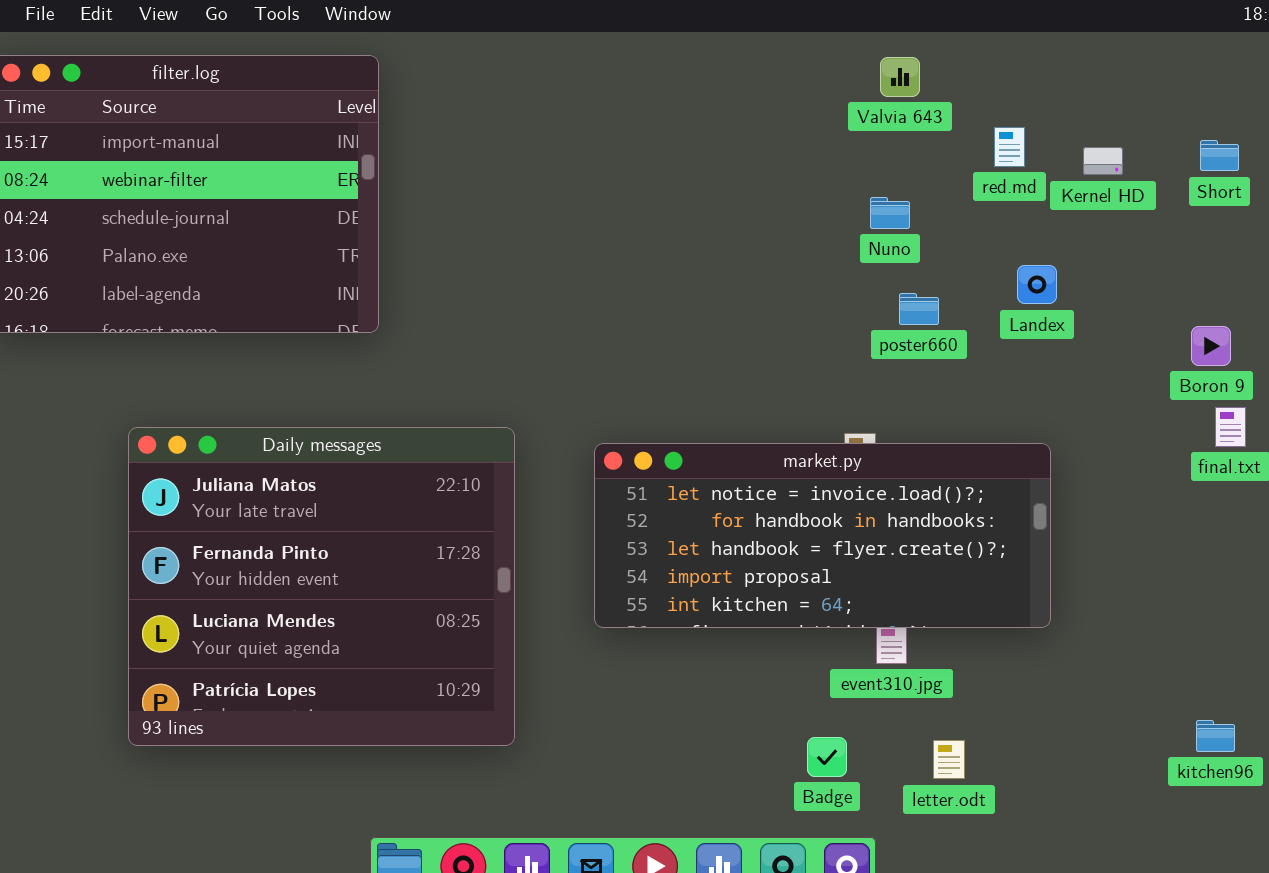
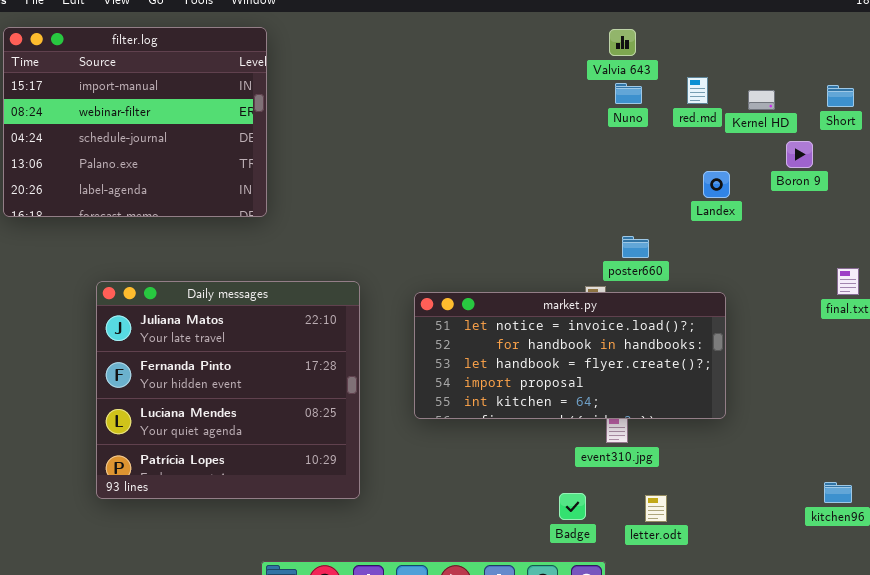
Nuno: [870,197,910,229] -> [615,83,642,104], moved
poster660: [899,293,939,325] -> [622,236,649,258], moved
Boron 9: [1191,326,1231,366] -> [786,141,813,168], moved

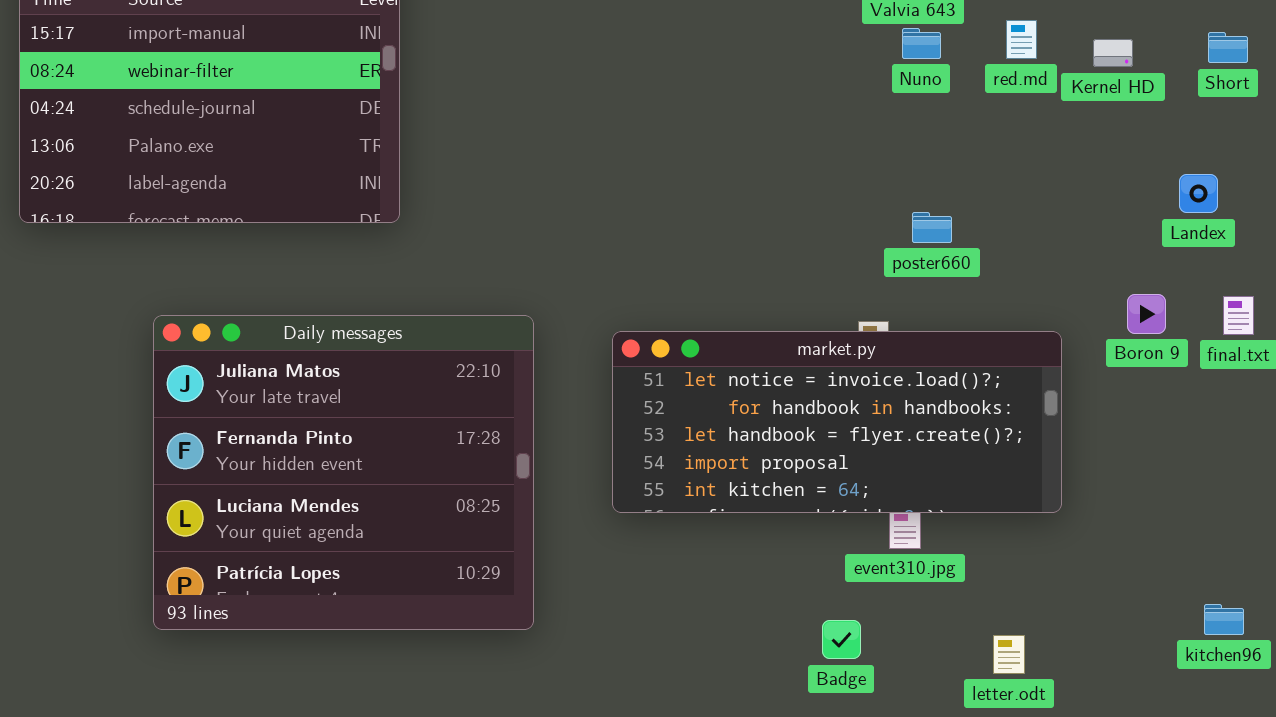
Boron 9: [786,141,813,168] -> [1127,294,1166,334], moved
Landex: [703,171,730,198] -> [1179,174,1218,213], moved
poster660: [622,236,649,258] -> [912,212,952,243], moved
letter.odt: [645,495,667,522] -> [993,635,1025,674], moved

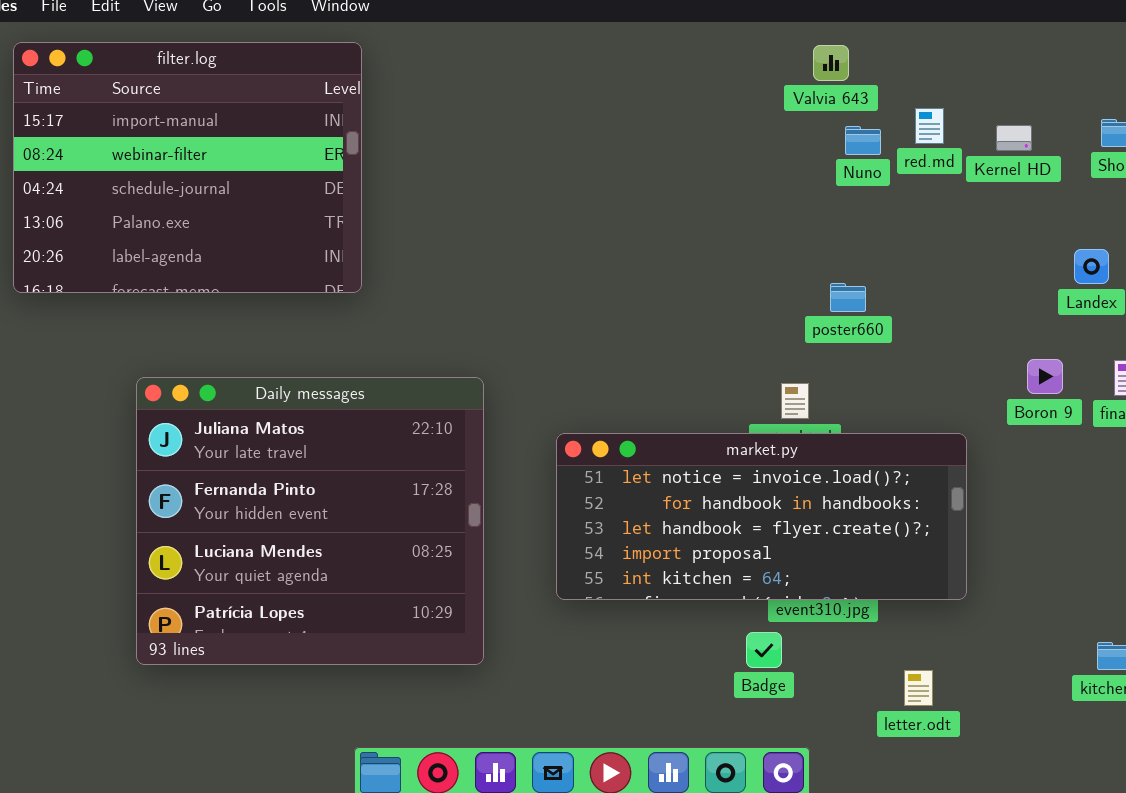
Nuno: [902,28,941,59] -> [845,126,881,155], moved
market.py: [612,331,1062,513] -> [556,433,967,600], moved
Badge: [822,620,861,659] -> [746,632,782,668], moved

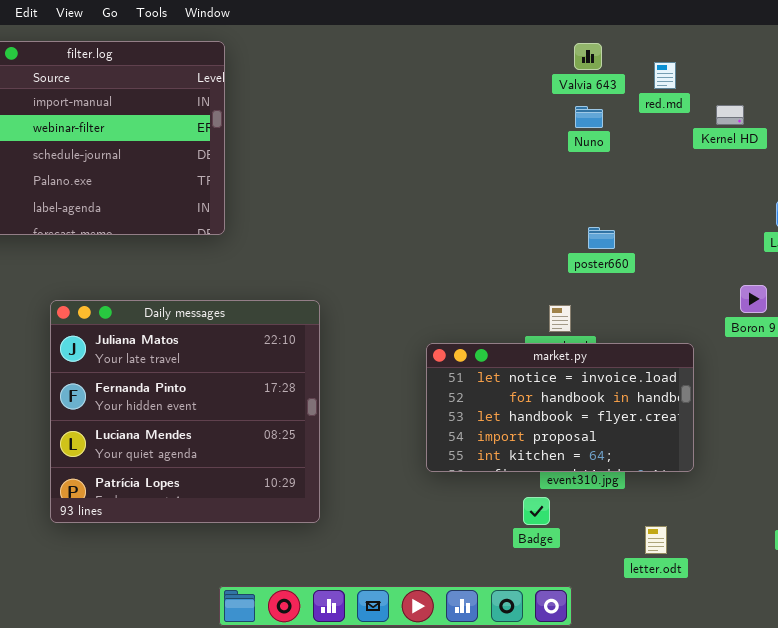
red.md: [915,108,944,144] -> [654,62,676,89], moved
Nuno: [845,126,881,155] -> [575,106,603,128], moved
market.py: [556,433,967,600] -> [426,343,694,472], resized

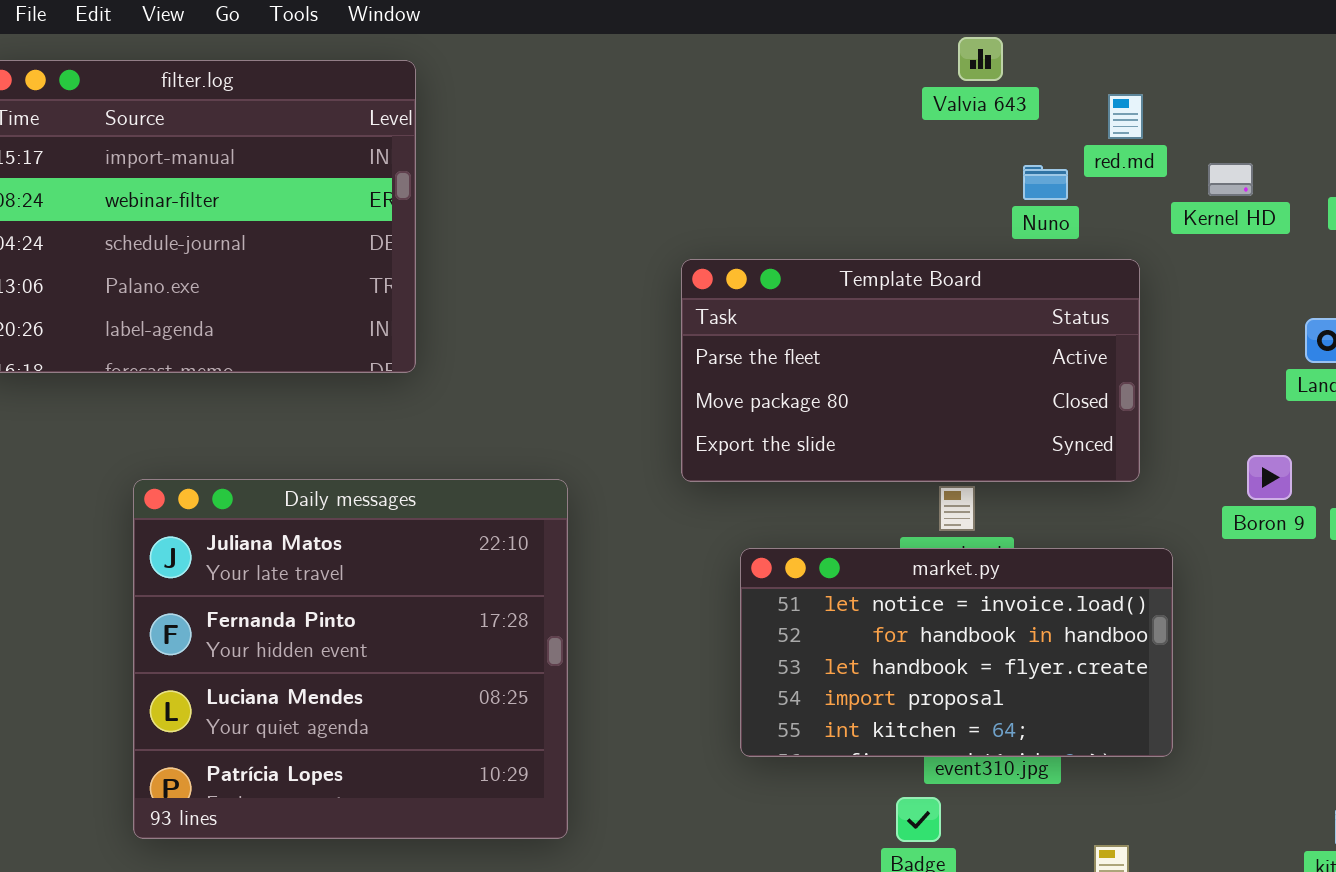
Valvia 643: [574,43,602,70] -> [958,37,1003,81], moved
Nuno: [575,106,603,128] -> [1023,165,1068,200], moved
Template Board: none -> [681,259,1140,482], opened

